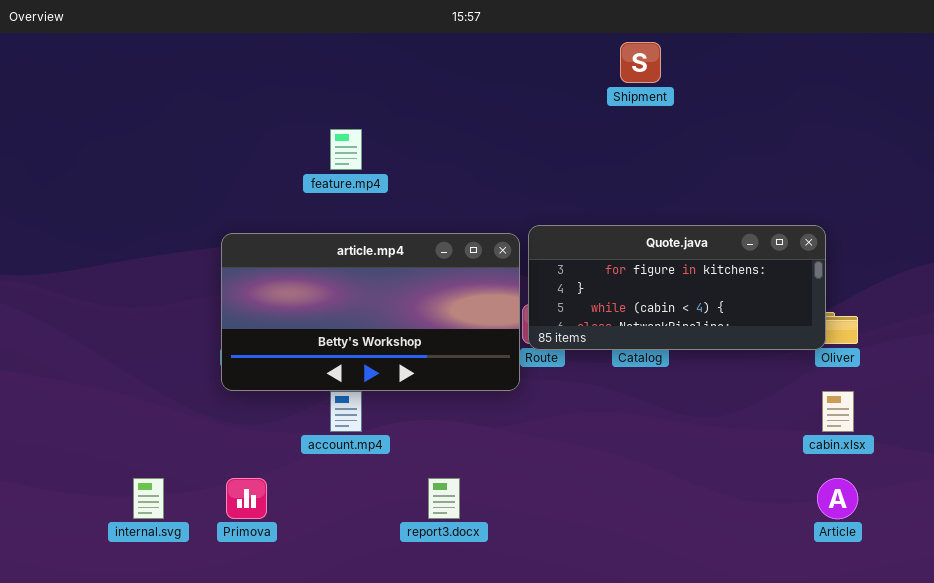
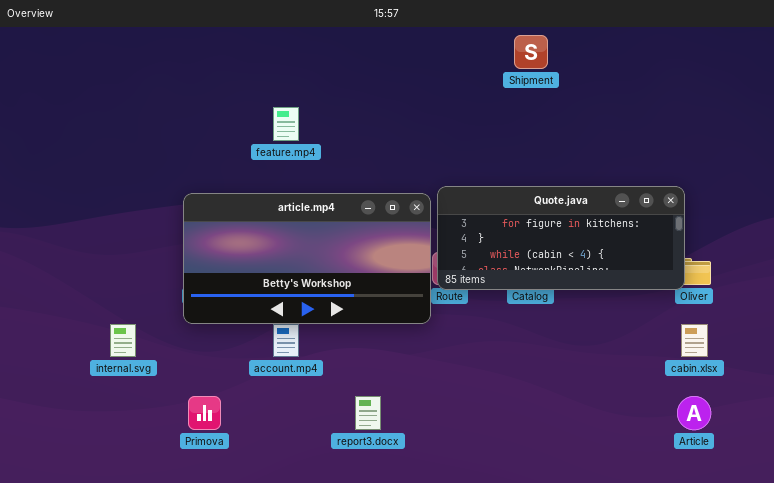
internal.svg: [133,478,164,519] -> [110,324,136,357], moved

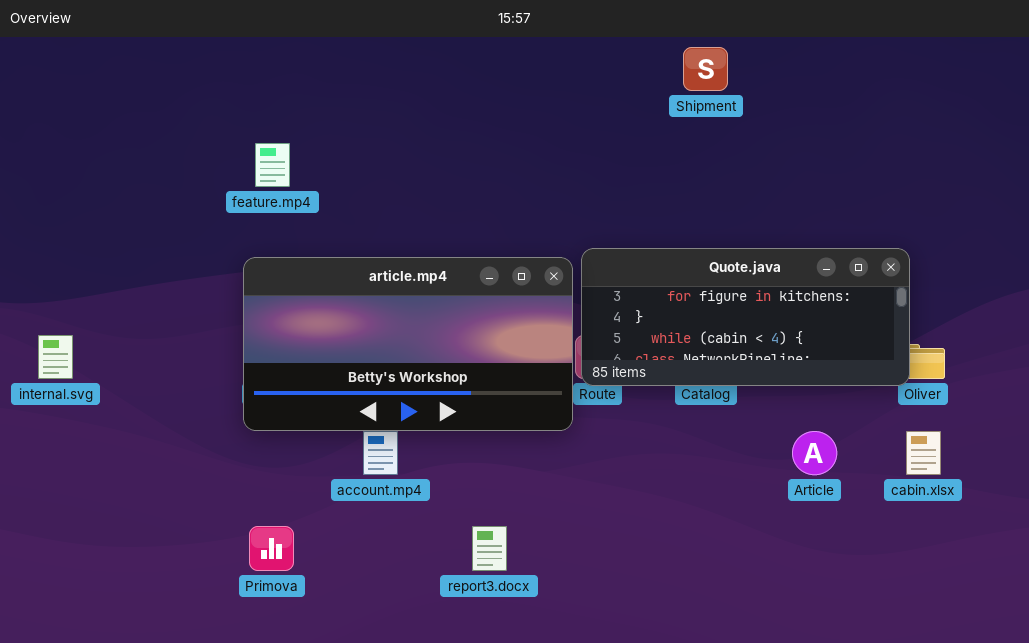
feature.mp4: [273,107,299,141] -> [255,143,290,187], moved
internal.svg: [110,324,136,357] -> [38,335,73,379], moved
Article: [677,396,711,430] -> [792,431,837,475], moved

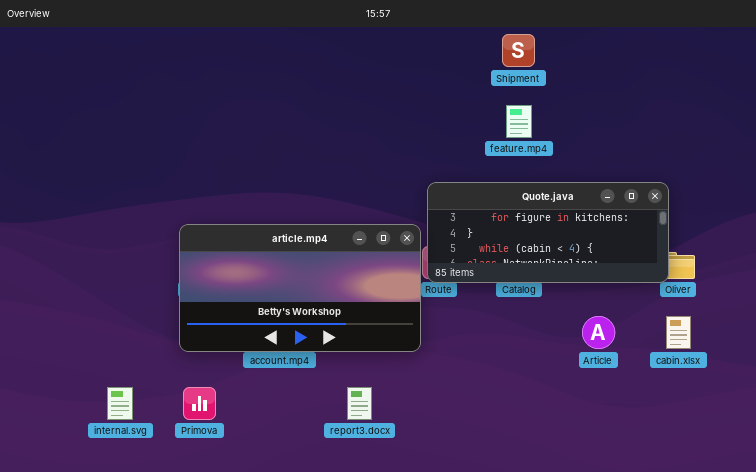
feature.mp4: [255,143,290,187] -> [506,105,532,138], moved
article.mp4: [243,257,573,431] -> [179,224,421,352], moved
internal.svg: [38,335,73,379] -> [107,387,133,420], moved

